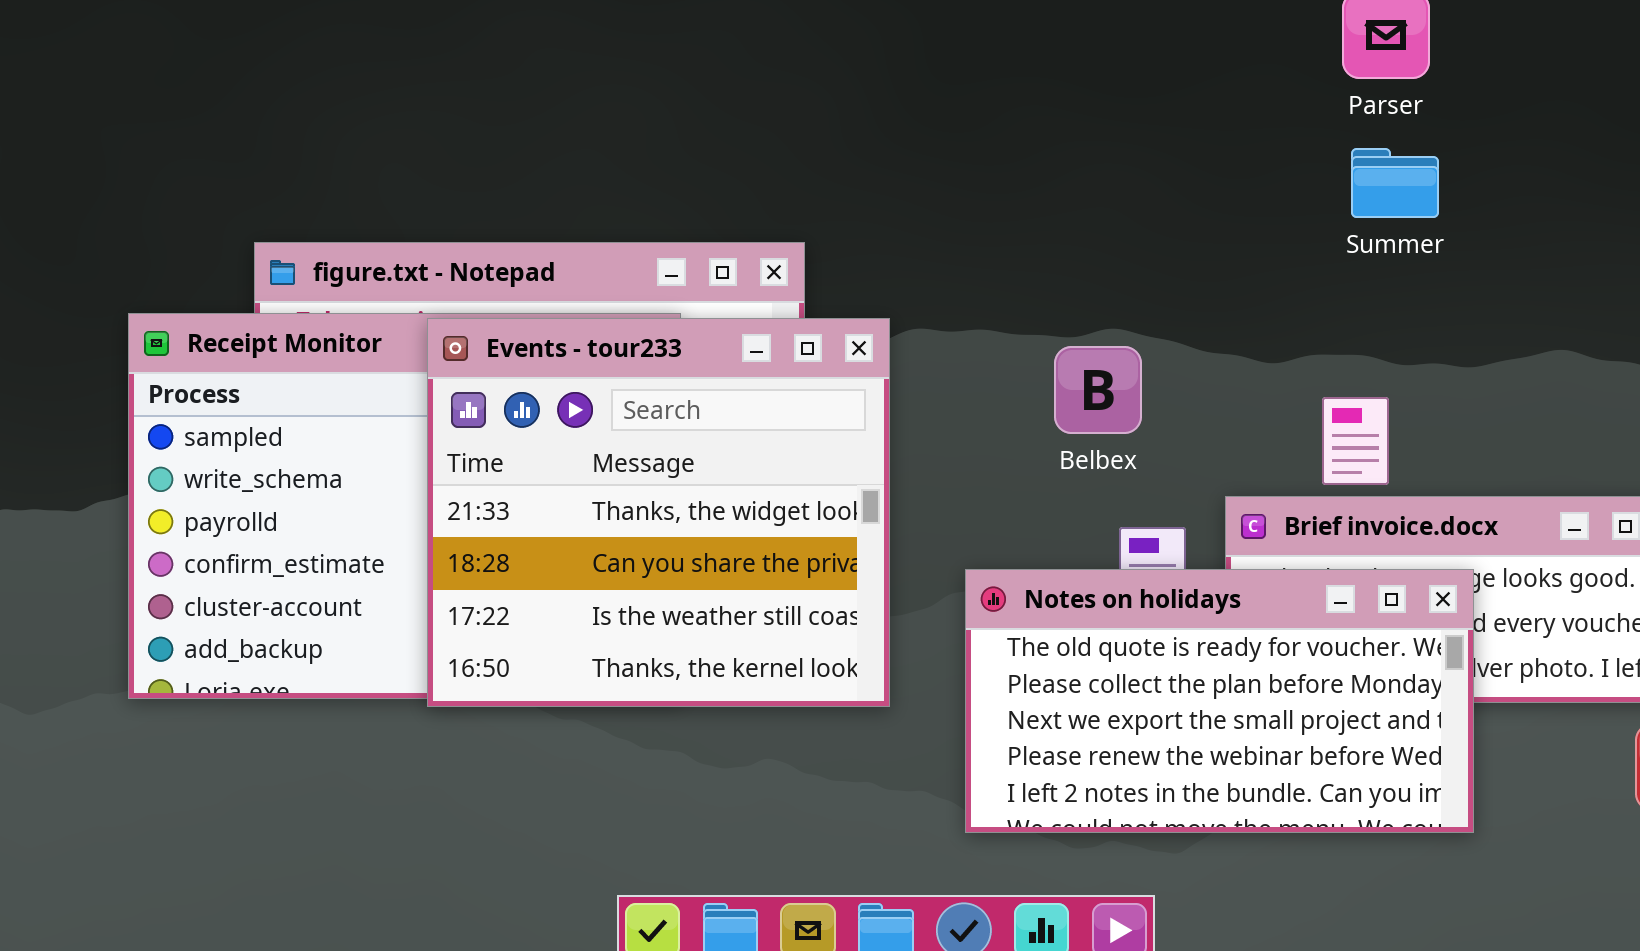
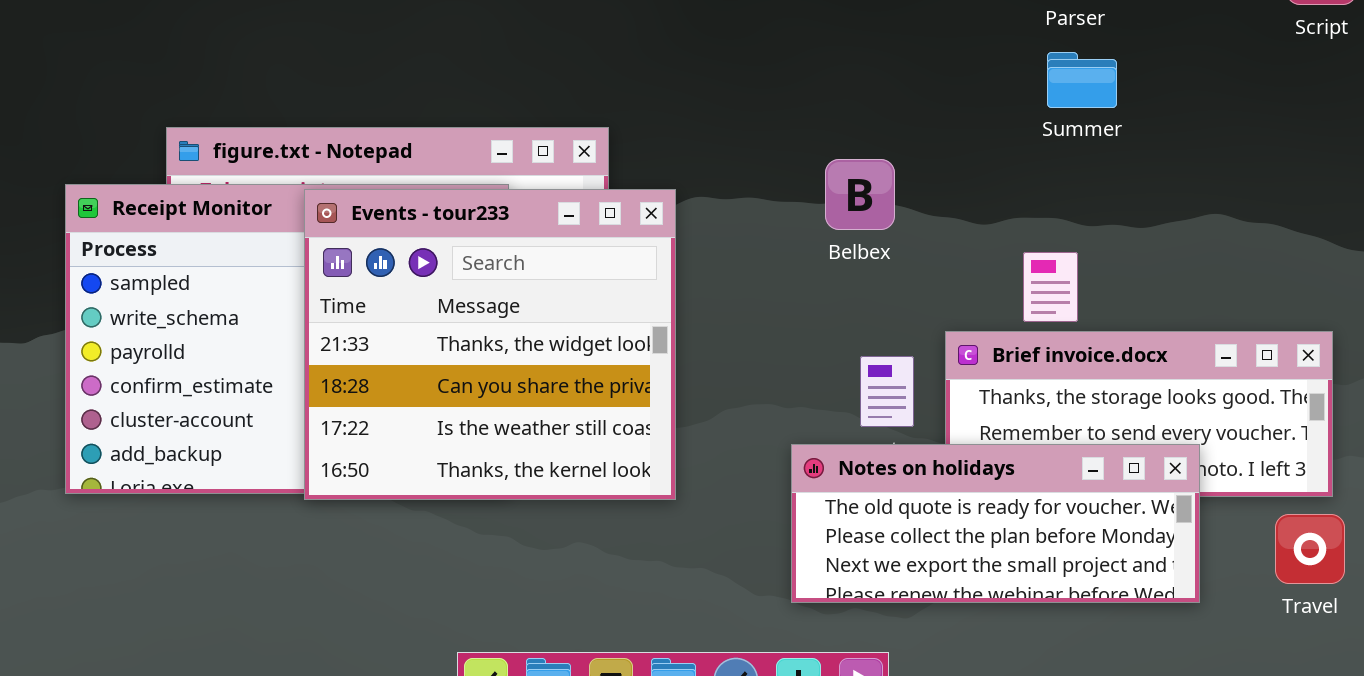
Belbex: [1054,346,1142,434] -> [825,159,895,230], moved
Notes on holidays: [965,569,1474,833] -> [791,444,1200,603], moved, resized

